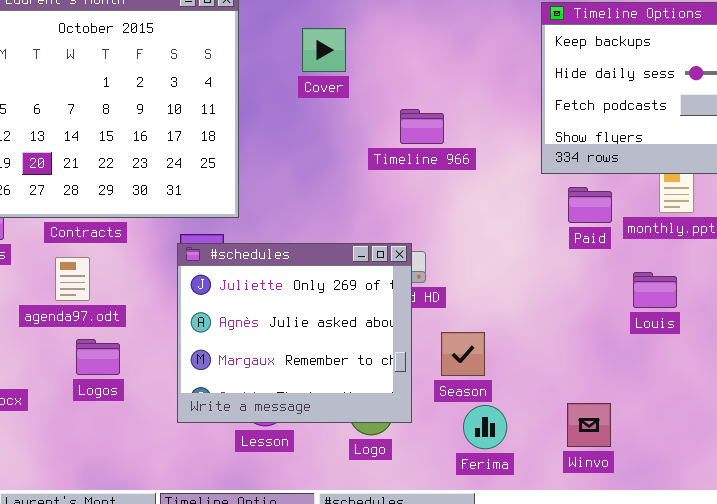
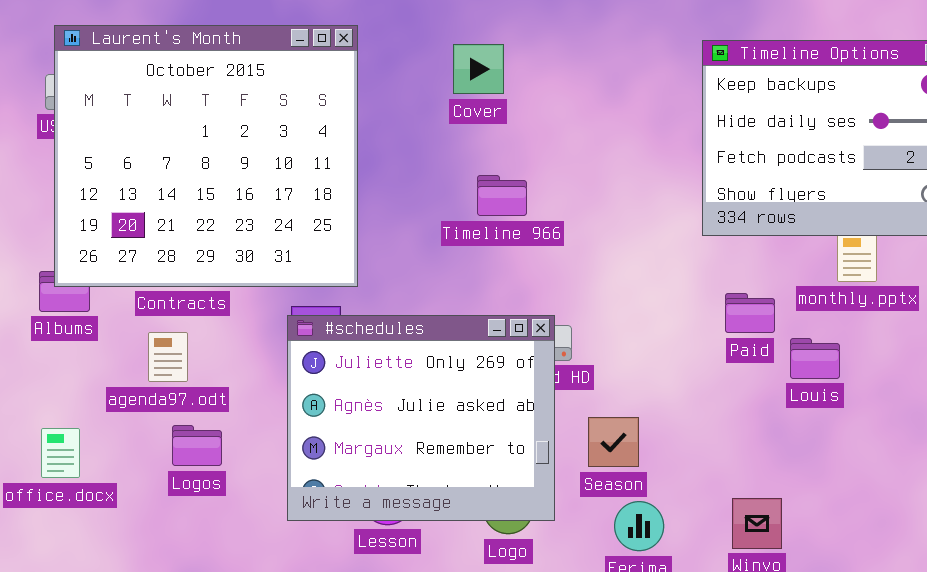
Cover: [302,28,346,72] -> [453,44,504,94], moved
Timeline 966: [400,109,444,144] -> [477,175,527,216], moved
Paid: [568,187,612,223] -> [725,293,775,333], moved
Louis: [633,272,677,308] -> [790,338,840,379], moved

